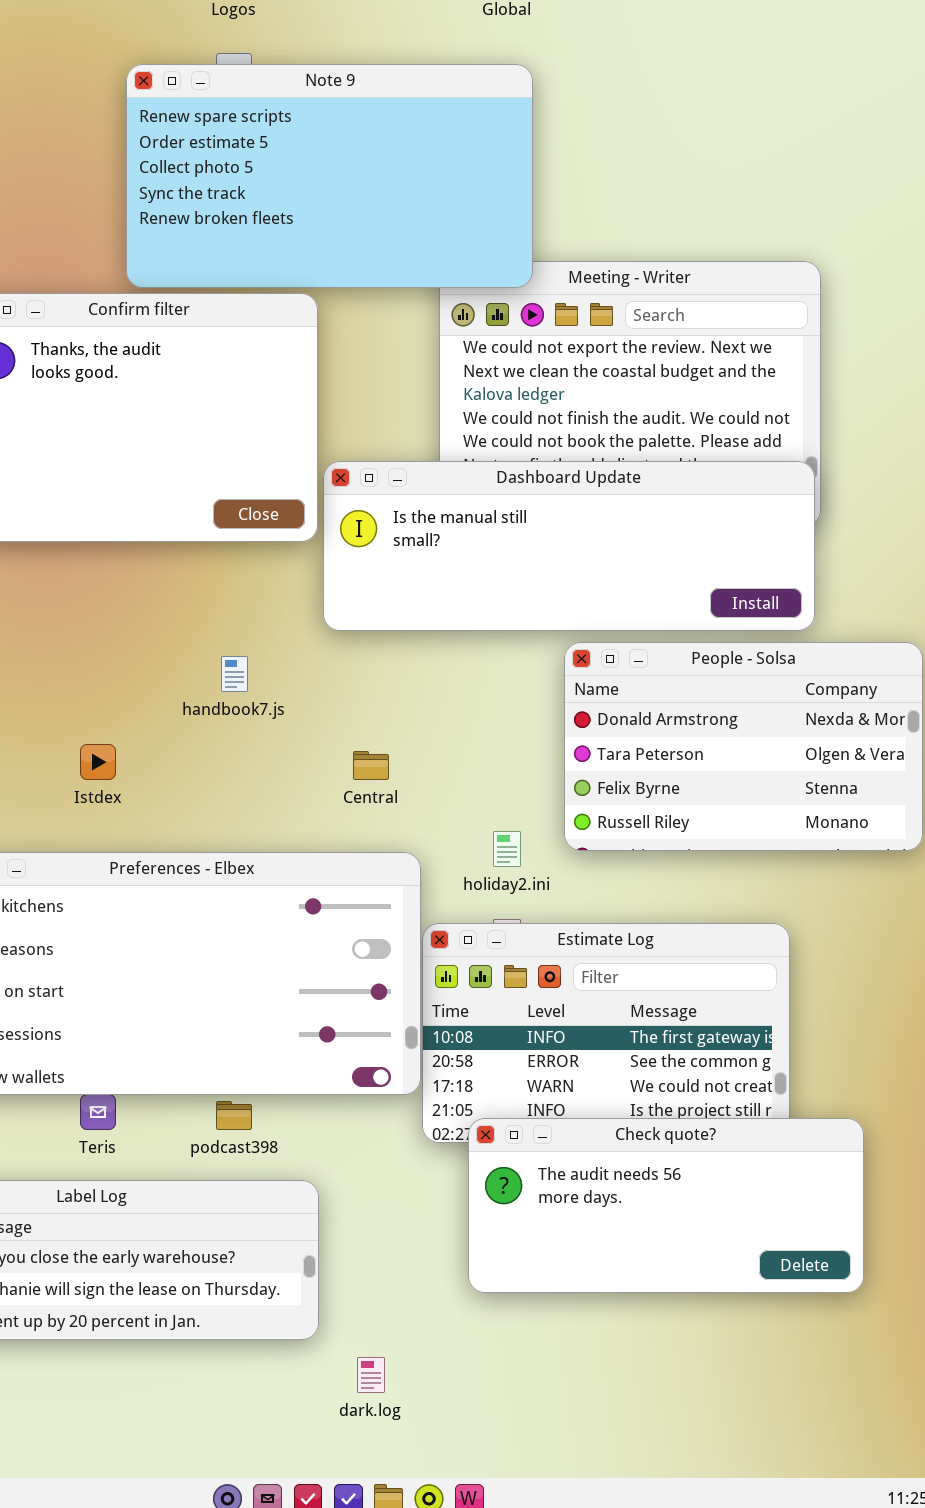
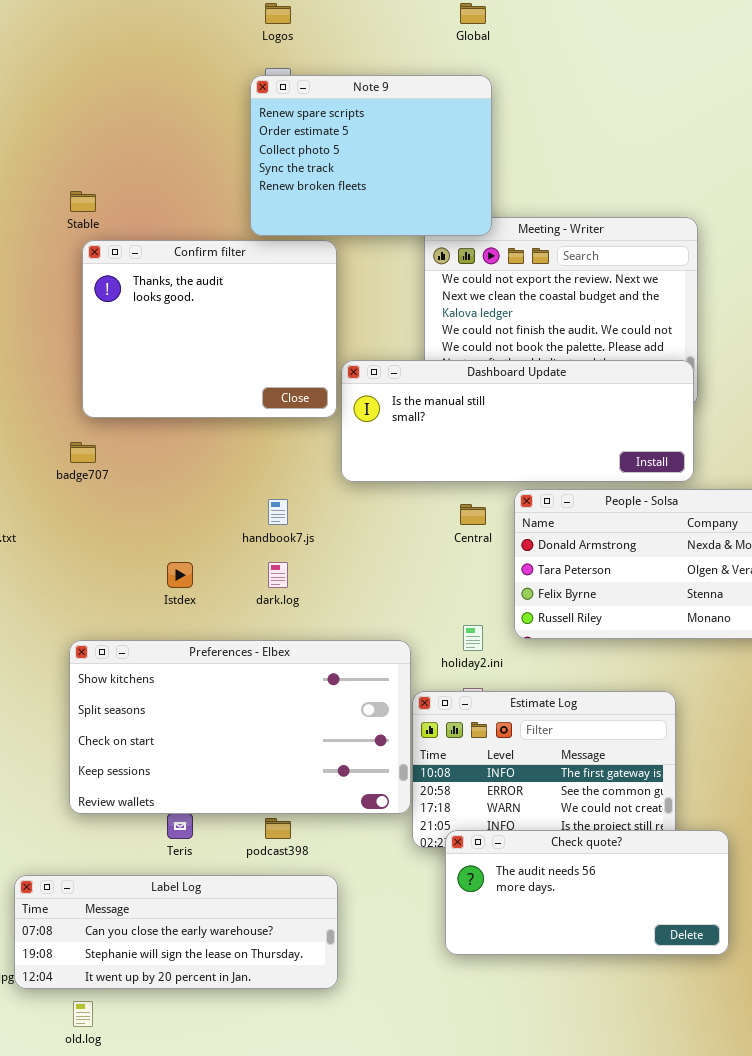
Note 9: [126,64,533,288] -> [250,75,492,236], resized
Central: [353,751,389,780] -> [460,504,486,525], moved
dark.log: [357,1357,385,1393] -> [268,562,288,588], moved

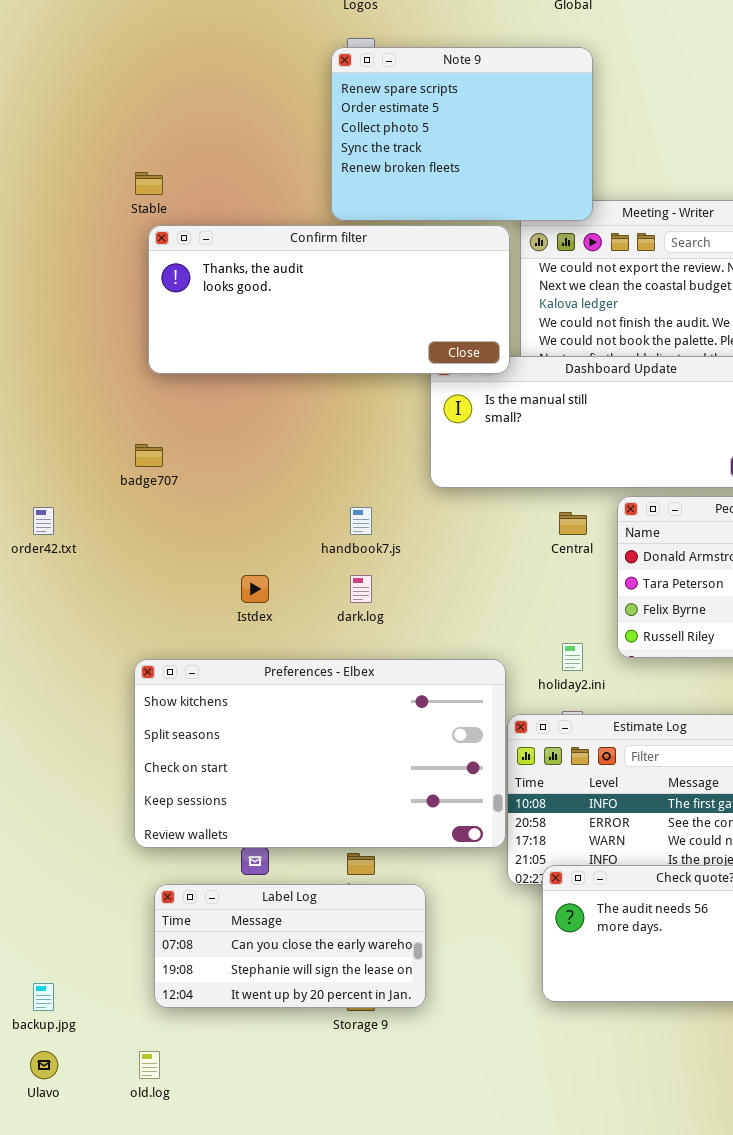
Confirm filter: [82,240,337,418] -> [148,225,510,374], resized
Label Log: [14,875,338,989] -> [154,884,426,1008], moved, resized

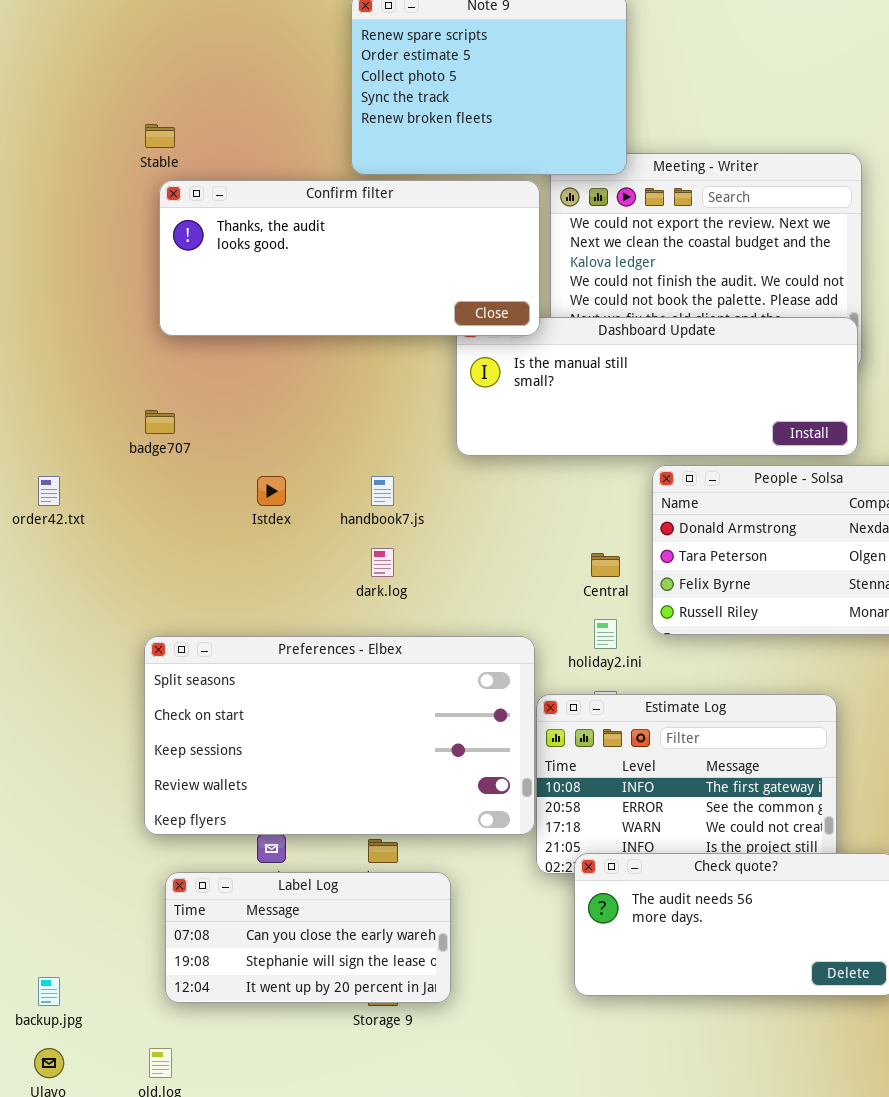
Central: [559,512,587,535] -> [591,553,620,577], moved
Istdex: [241,575,269,603] -> [257,476,286,506], moved
Preferences - Elbex: [134,659,506,848] -> [144,636,535,835], scrolled down 1 row

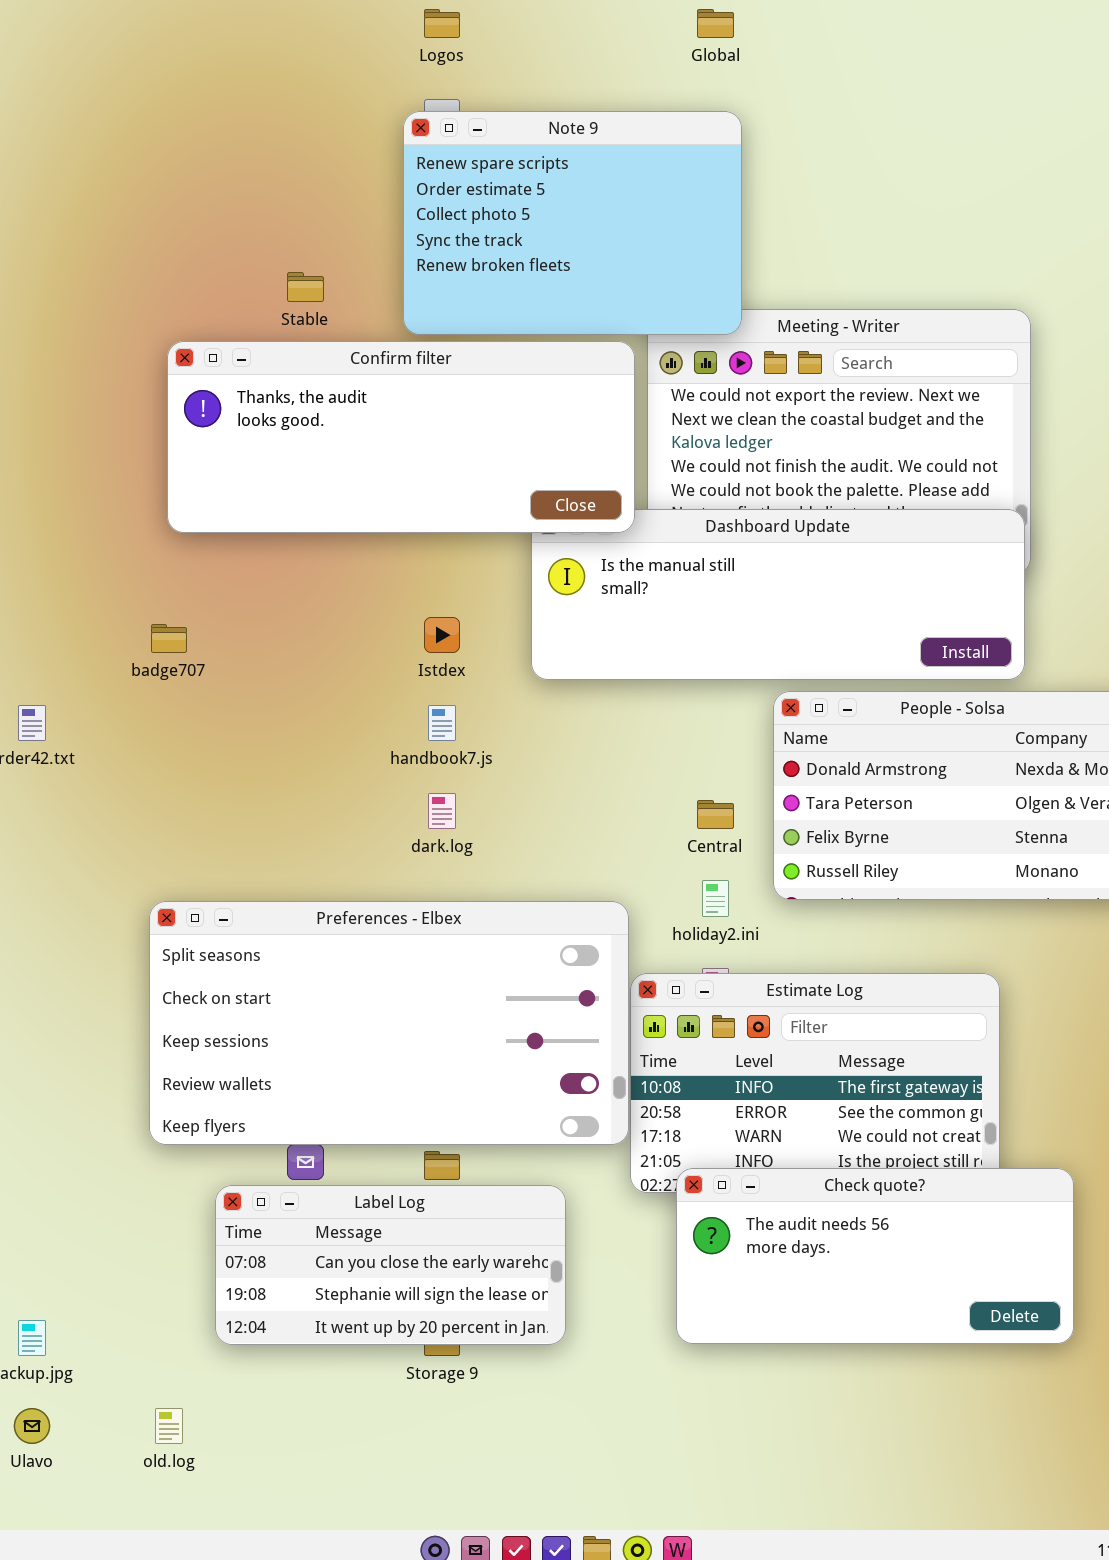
Stable: [145,124,175,148] -> [287,272,324,302], moved
Istdex: [257,476,286,506] -> [424,617,460,653], moved
Label Log: [165,872,451,1003] -> [215,1185,566,1345], moved

